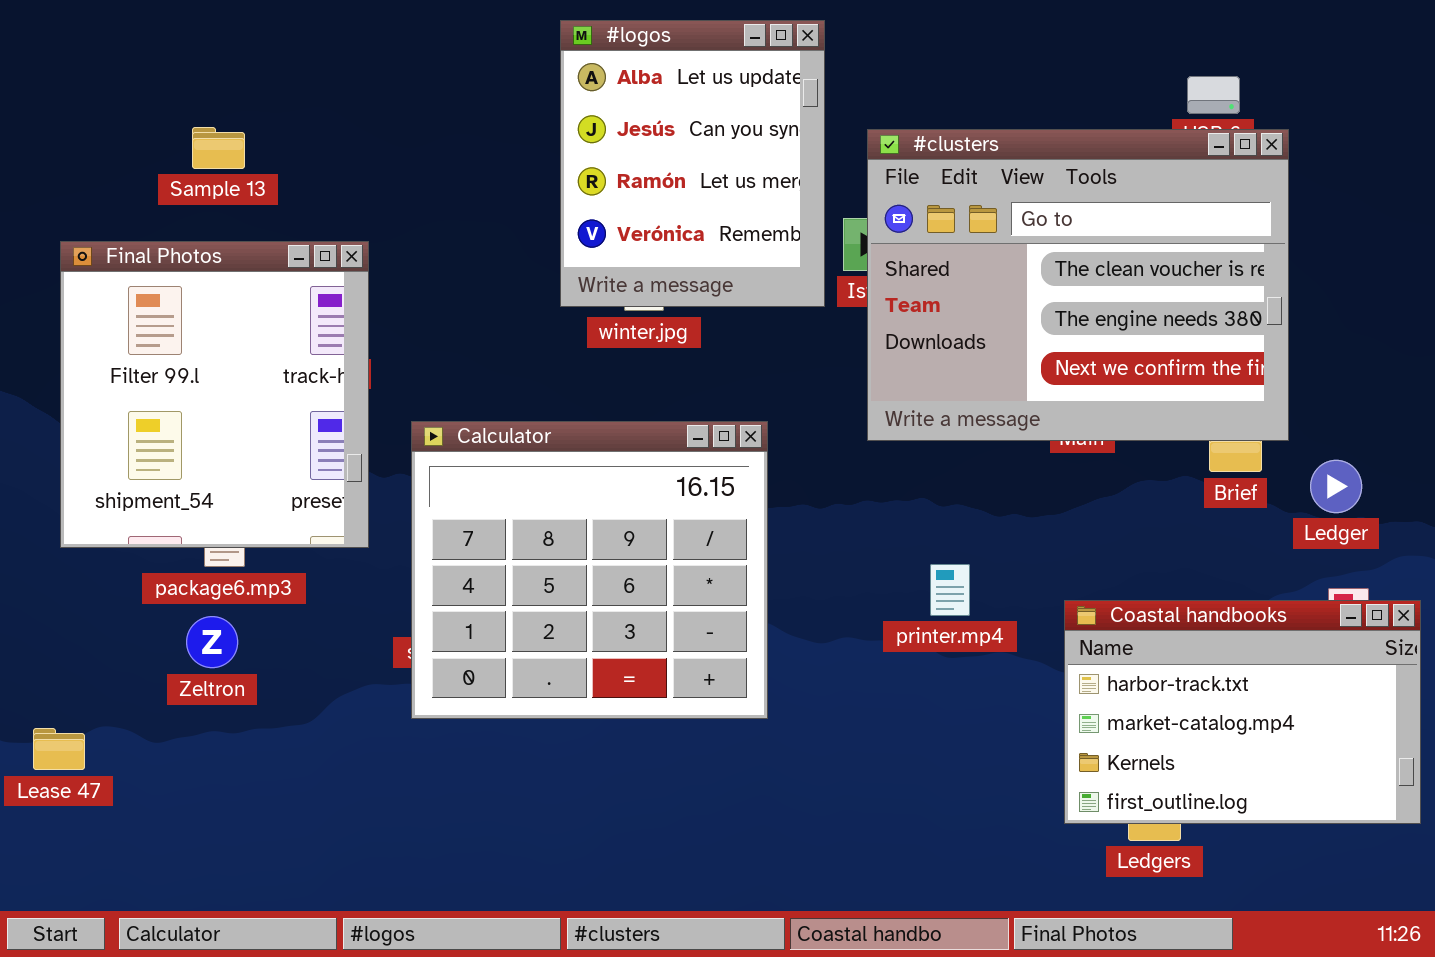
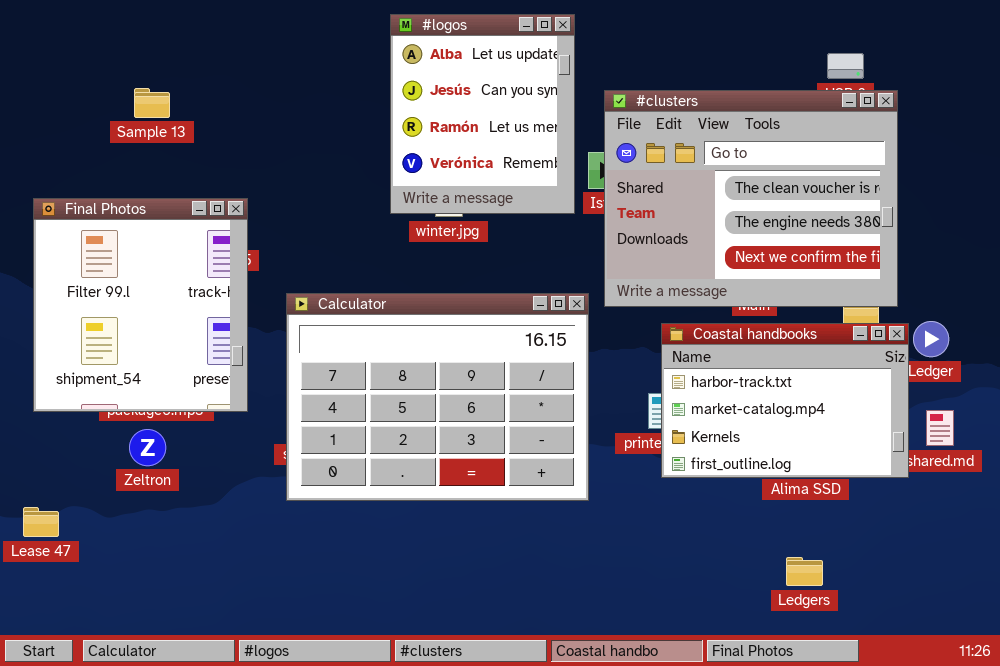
Final Photos: [60,241,369,548] -> [33,198,248,412], moved
Calculator: [411,421,768,719] -> [286,293,589,501], resized
Coastal handbooks: [1064,600,1421,824] -> [661,323,909,478], moved

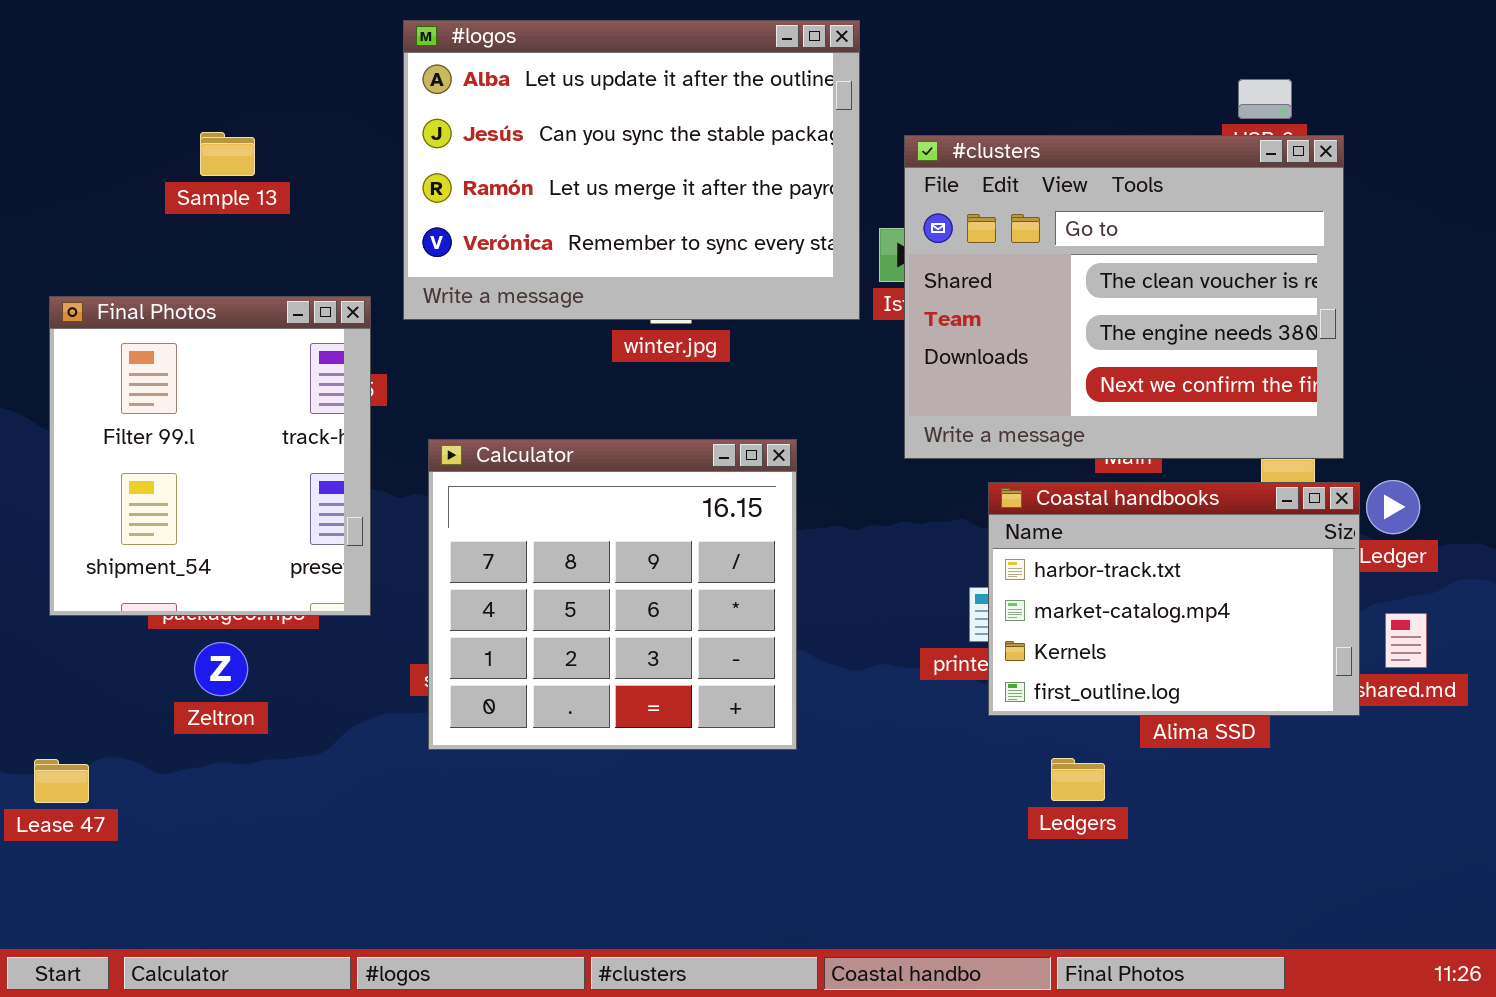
#logos: [390,14,575,214] -> [403,20,860,320], resized
Calculator: [286,293,589,501] -> [428,439,797,750], resized
Ledgers: [786,557,823,586] -> [1051,758,1105,801], moved

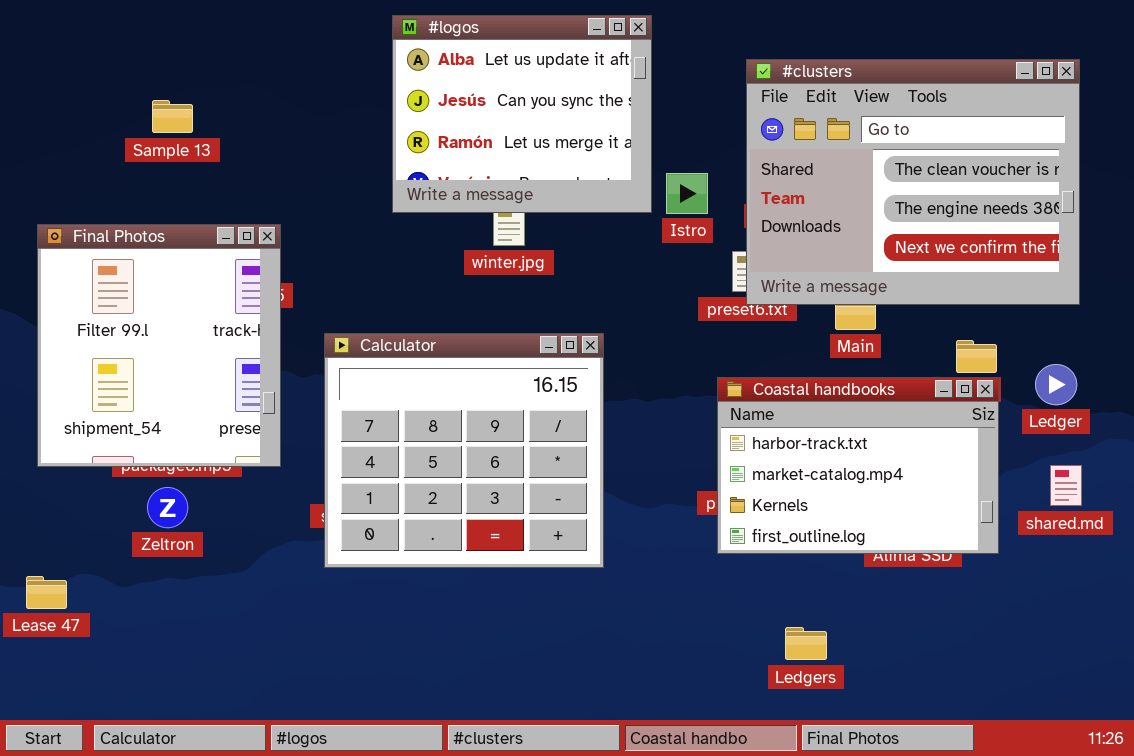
#logos: [403,20,860,320] -> [392,15,652,213], resized
#clusters: [904,135,1344,459] -> [746,59,1080,305], moved
Coastal handbooks: [988,482,1360,716] -> [717,377,999,554], moved
Ledgers: [1051,758,1105,801] -> [785,627,827,660], moved

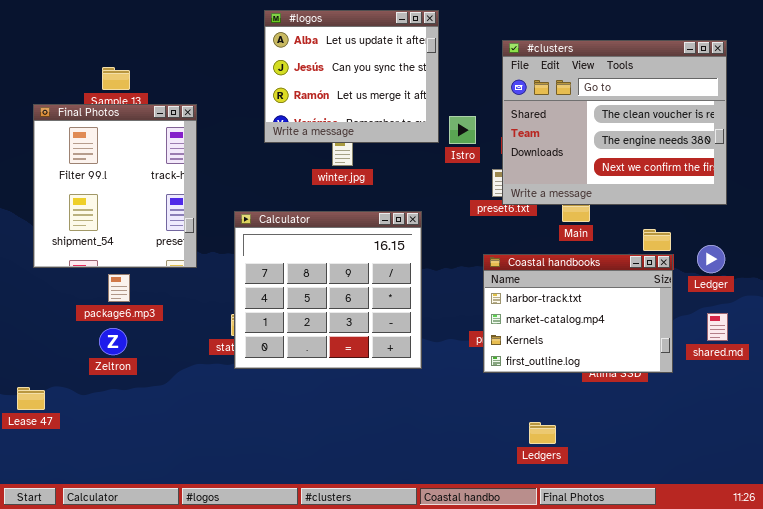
Final Photos: [37,224,281,467] -> [33,104,197,268], moved
Calculator: [324,333,604,568] -> [234,211,422,369], moved

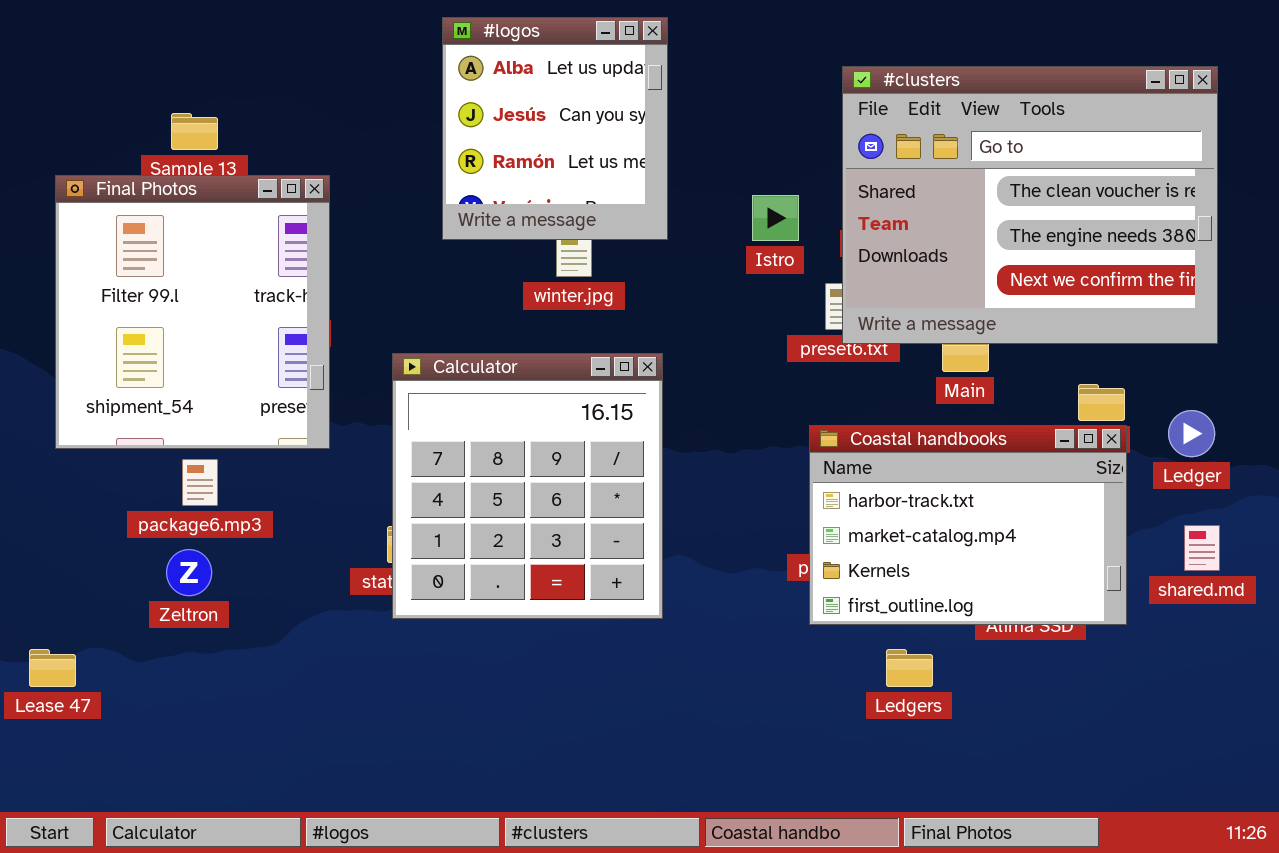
#logos: [264,10,439,143] -> [442,17,668,240], resized
Calculator: [234,211,422,369] -> [392,353,663,619], resized
Ledgers: [529,422,556,444] -> [886,649,933,687], moved

